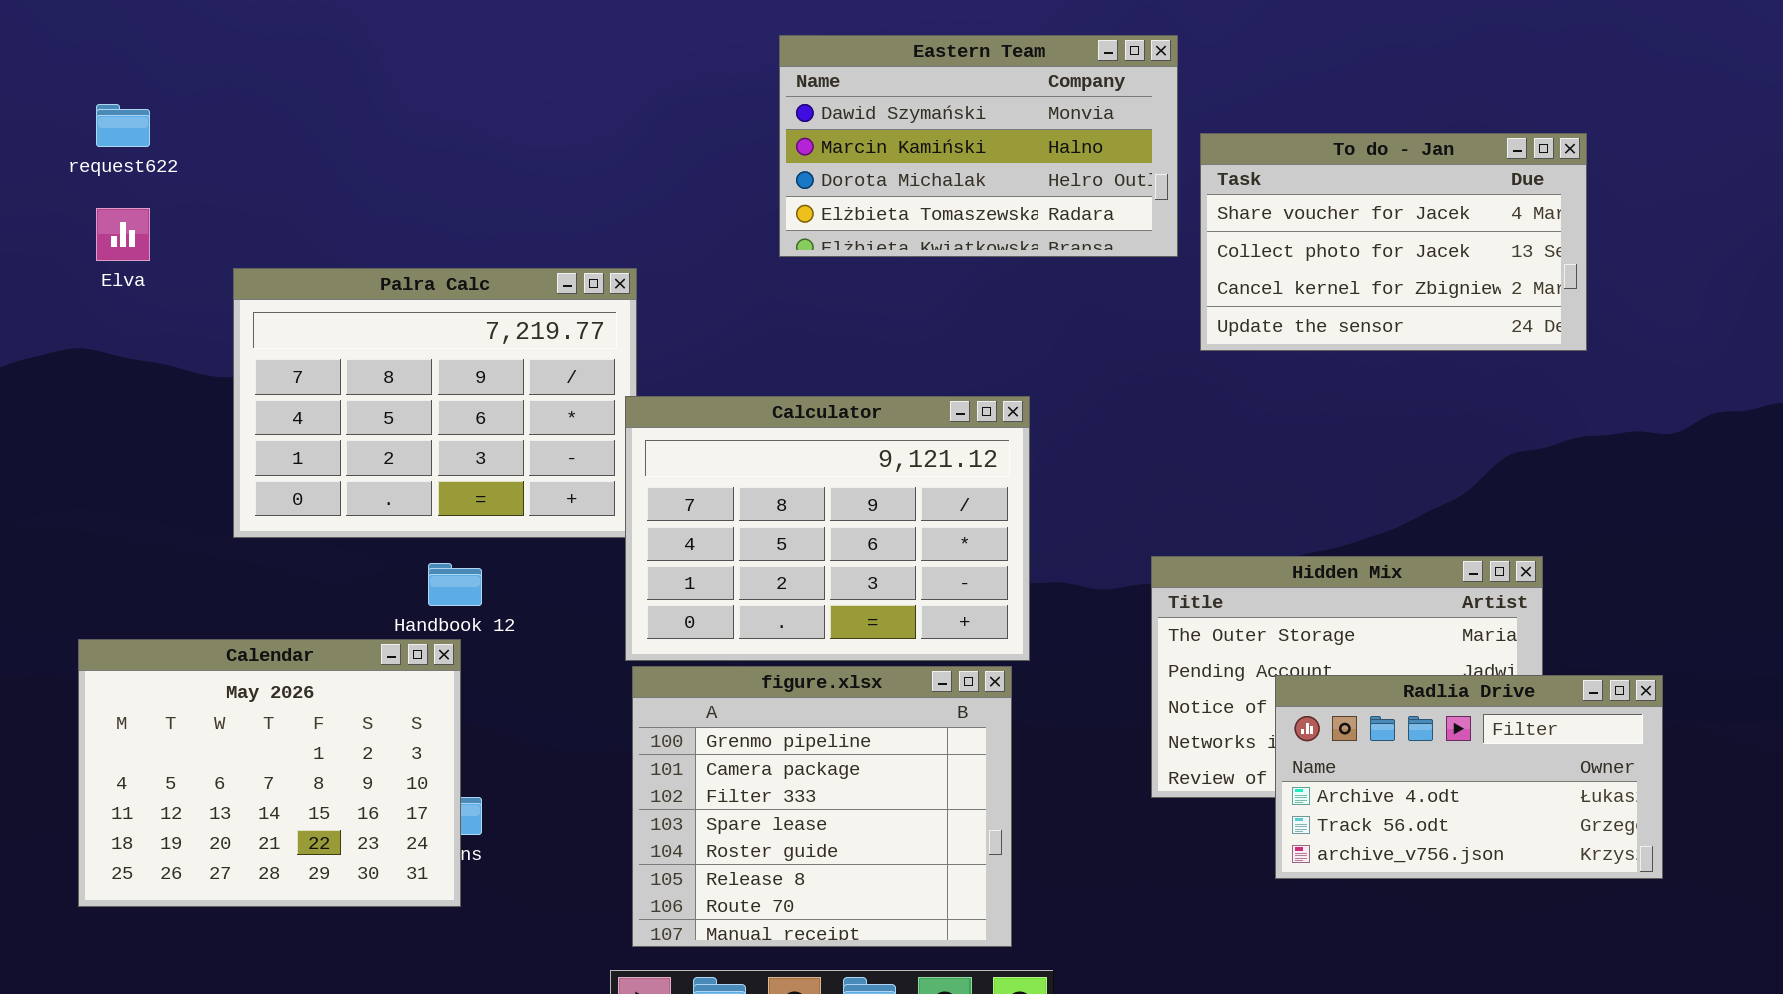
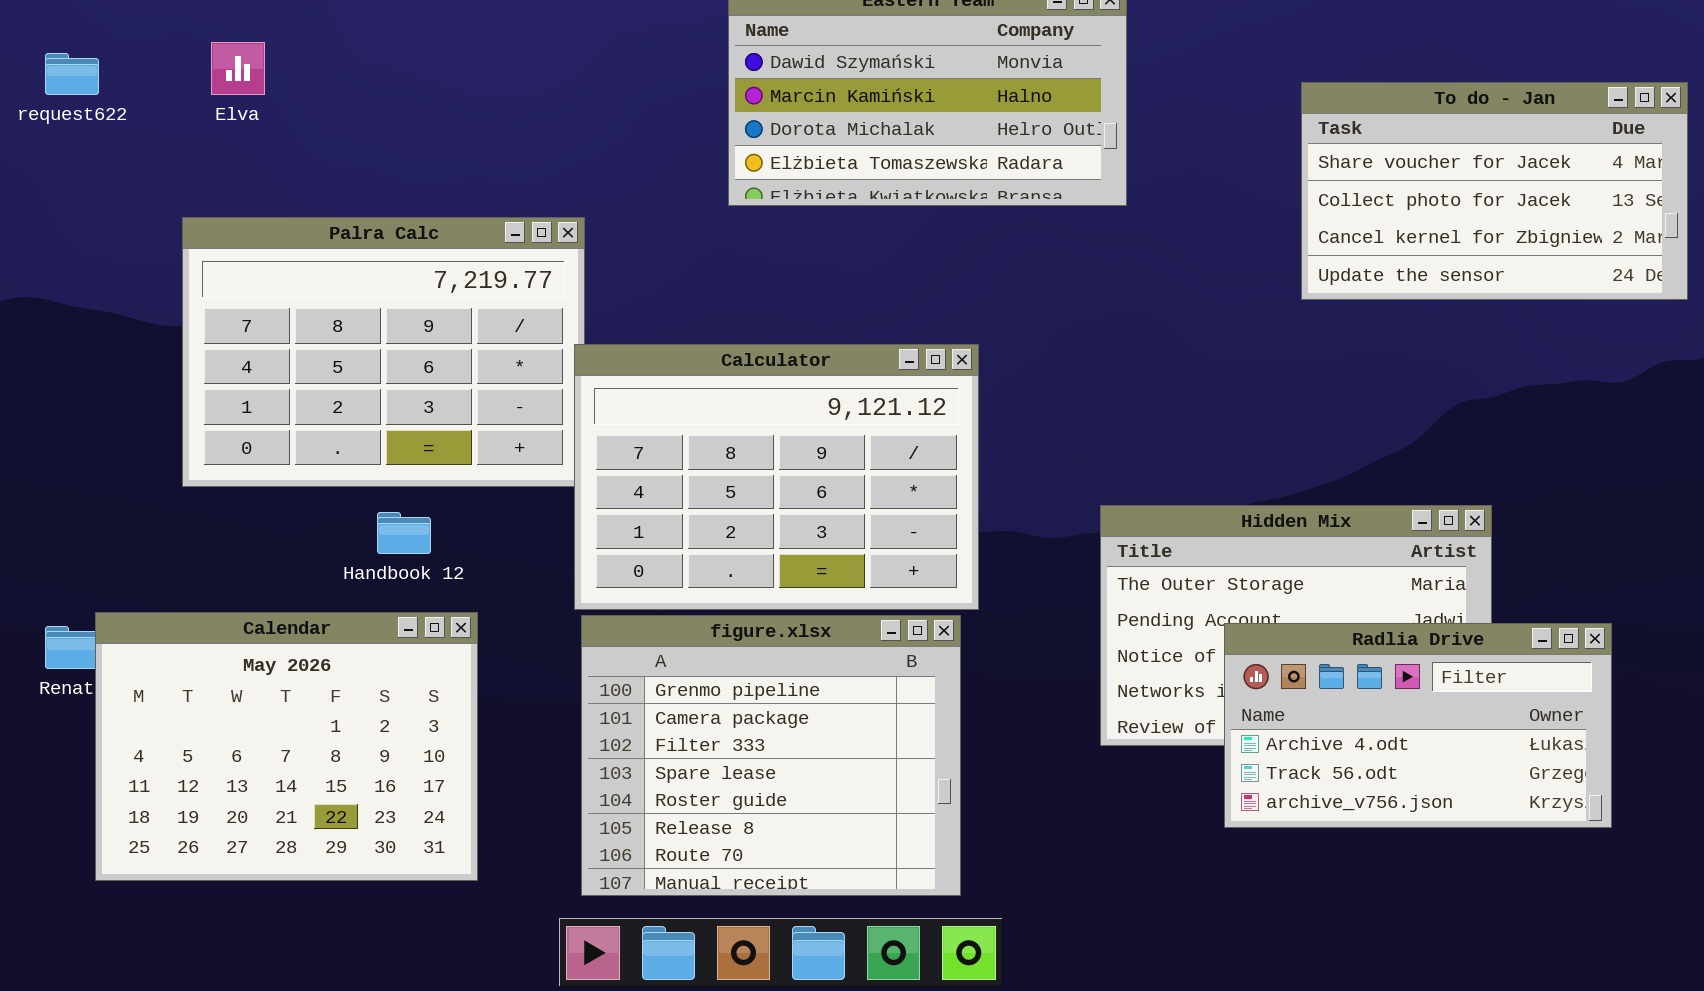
To do - Jan: [1200,133,1587,351] -> [1301,82,1688,300], moved
Elva: [96,208,150,261] -> [211,42,265,95], moved
Calendar: [78,639,461,907] -> [95,612,478,881], moved

